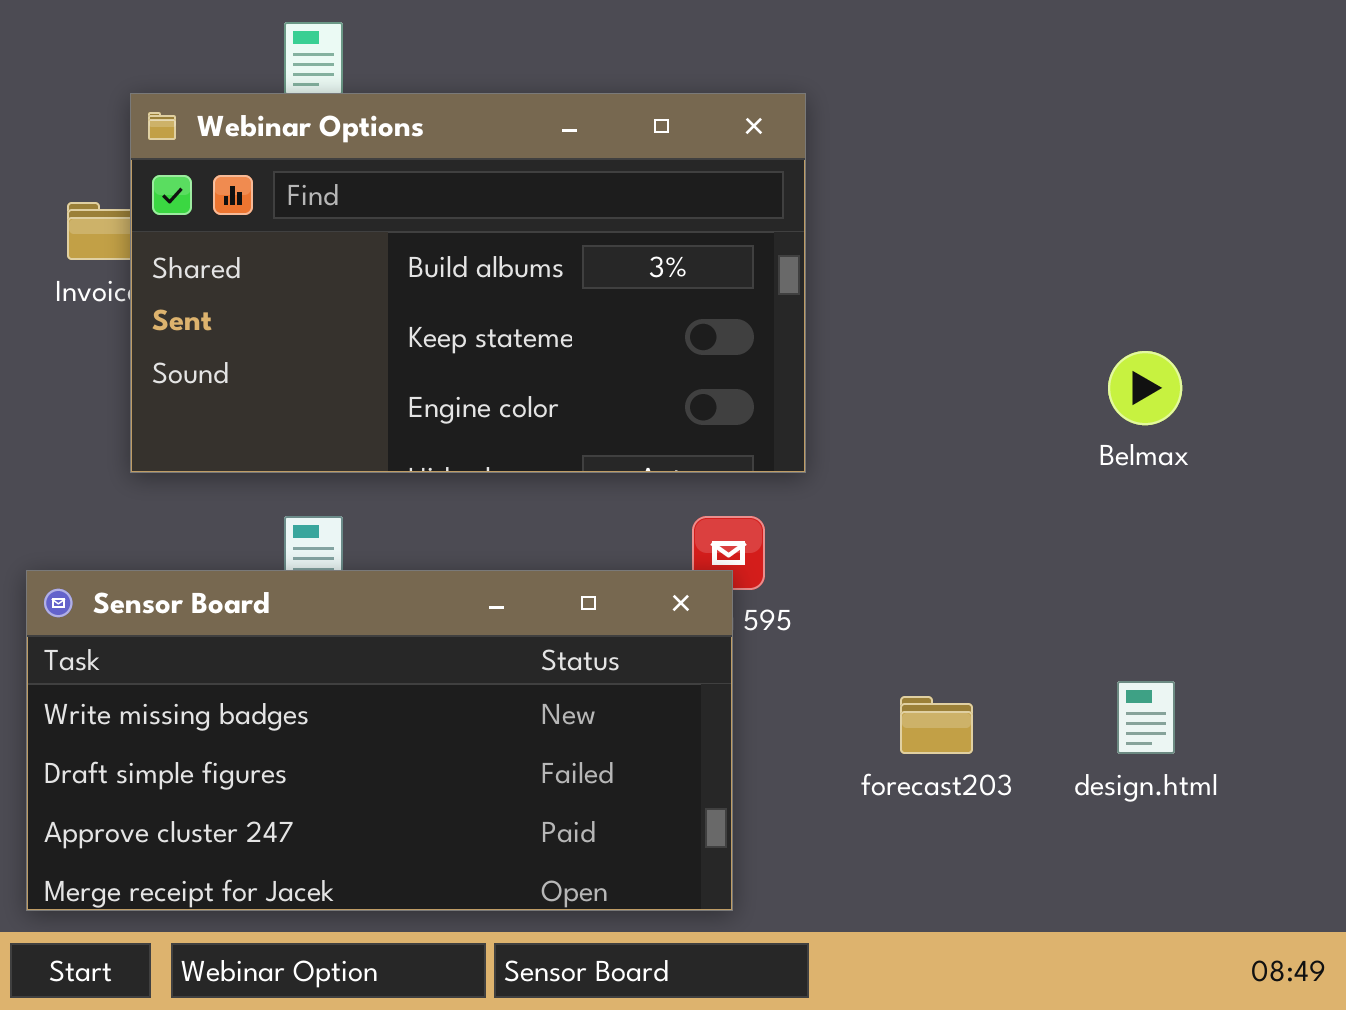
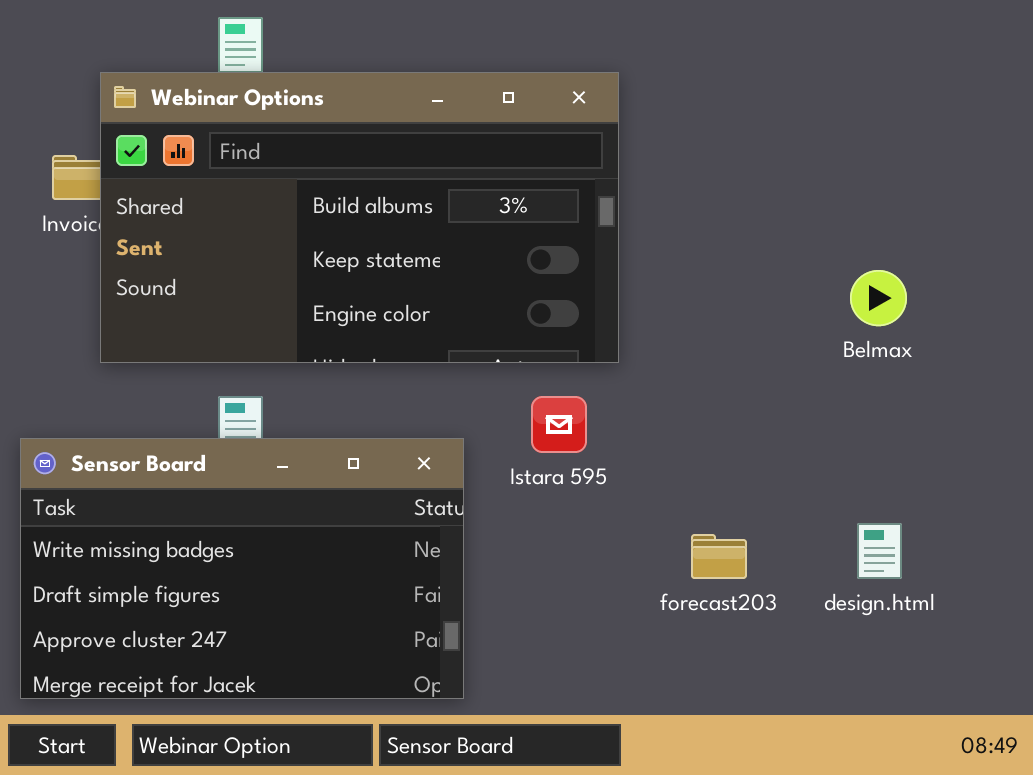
Sensor Board: [26,570,733,911] -> [20,438,464,699], resized

